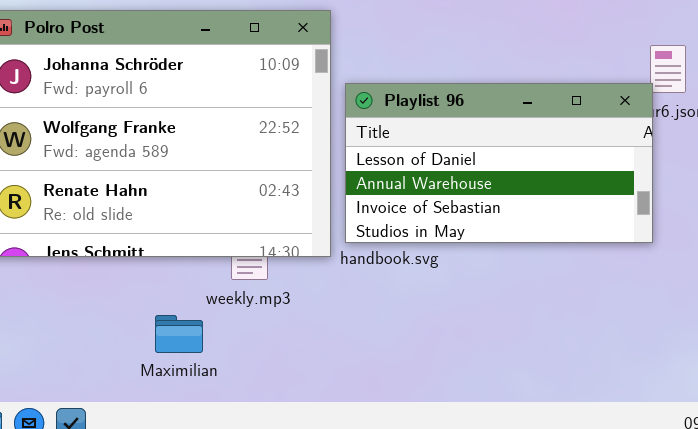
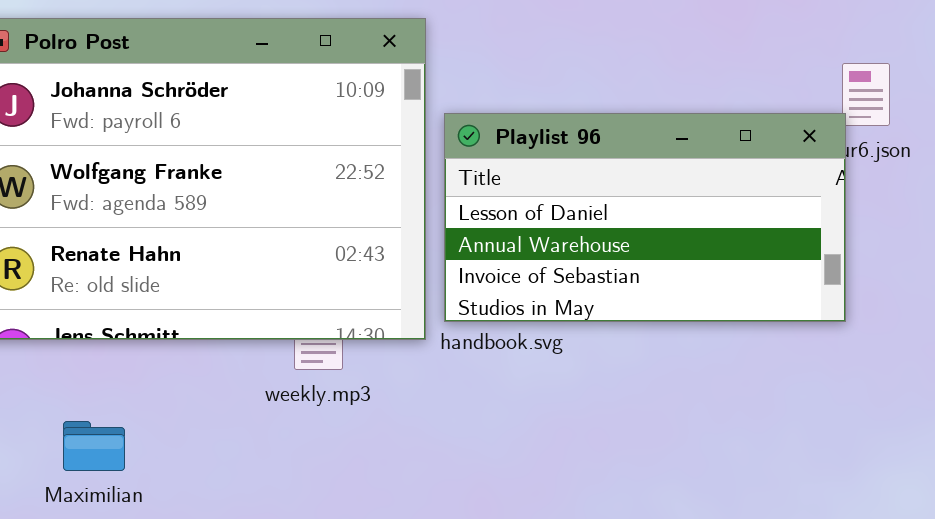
Maximilian: [155,315,203,353] -> [63,421,125,471], moved

